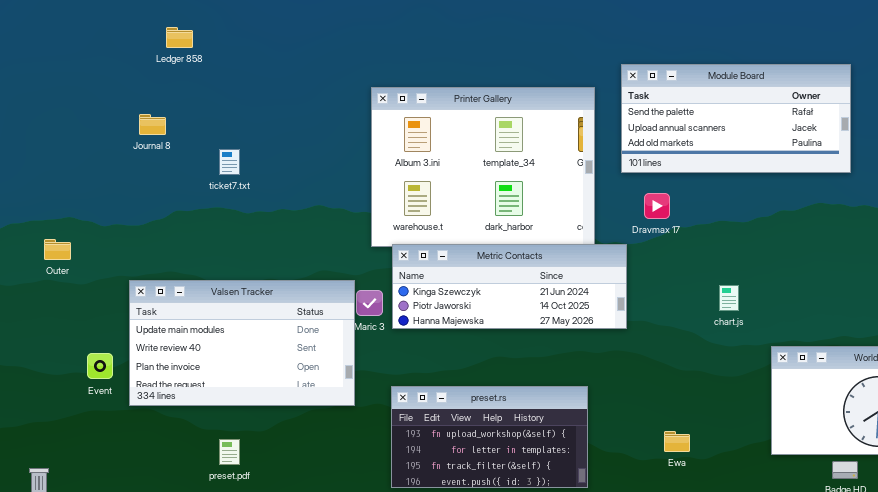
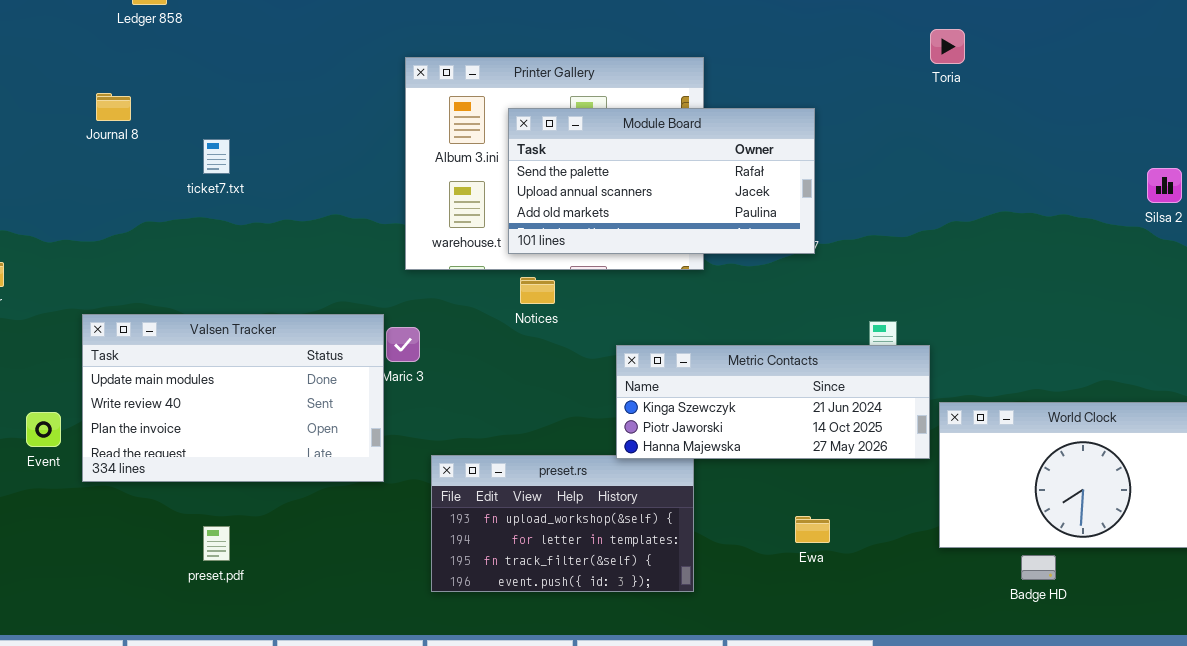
Module Board: [621,64,851,173] -> [508,108,815,254], moved
Metric Contacts: [392,244,627,329] -> [616,345,930,459], moved

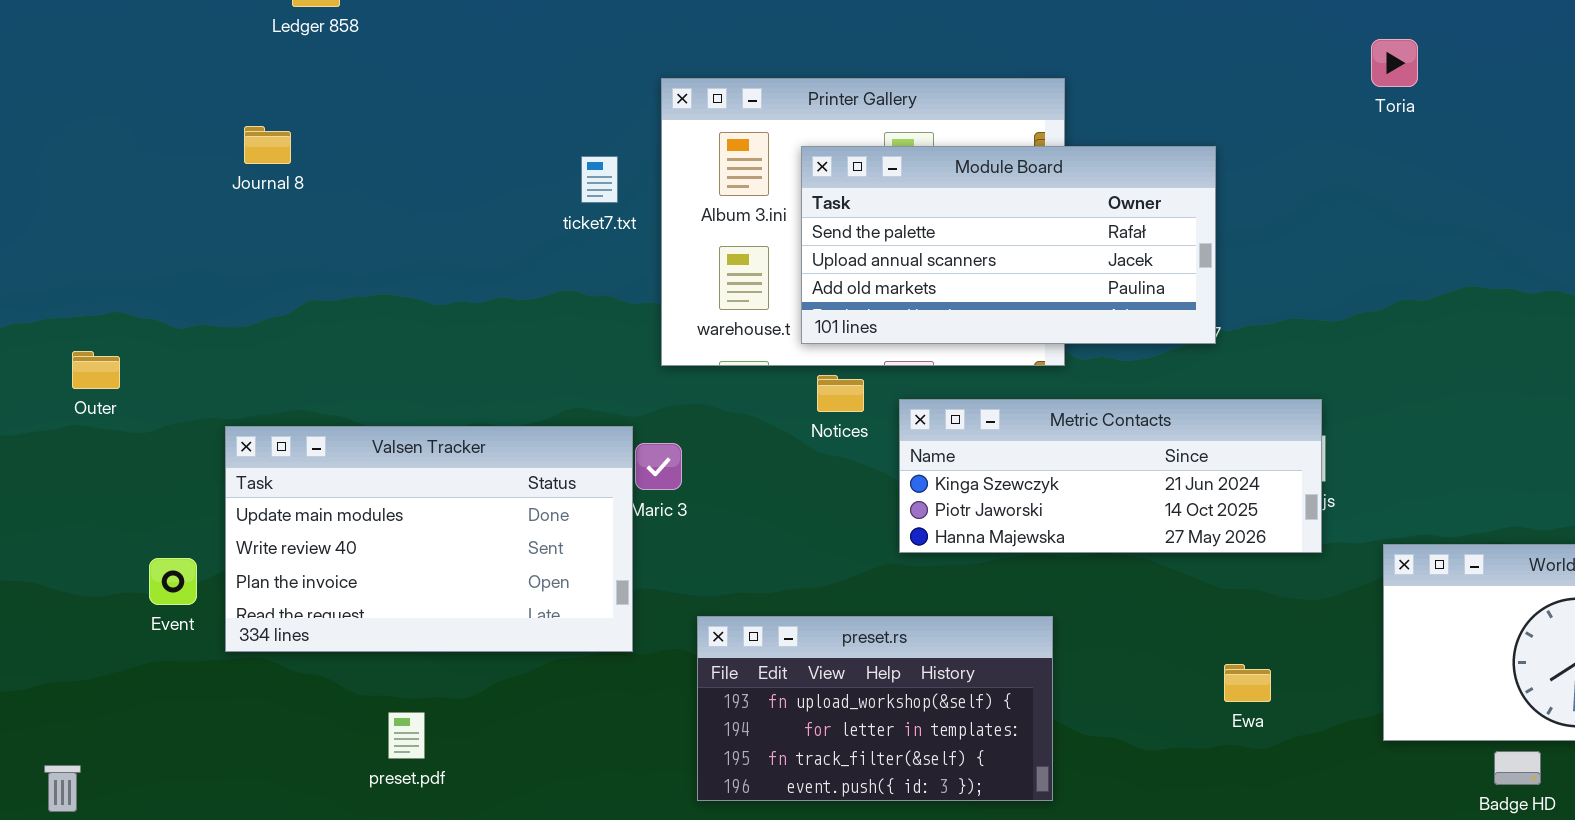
ticket7.txt: [203,139,230,174] -> [581,156,618,203], moved
Metric Contacts: [616,345,930,459] -> [899,399,1322,553], moved
Ewa: [795,516,830,543] -> [1224,664,1271,702], moved

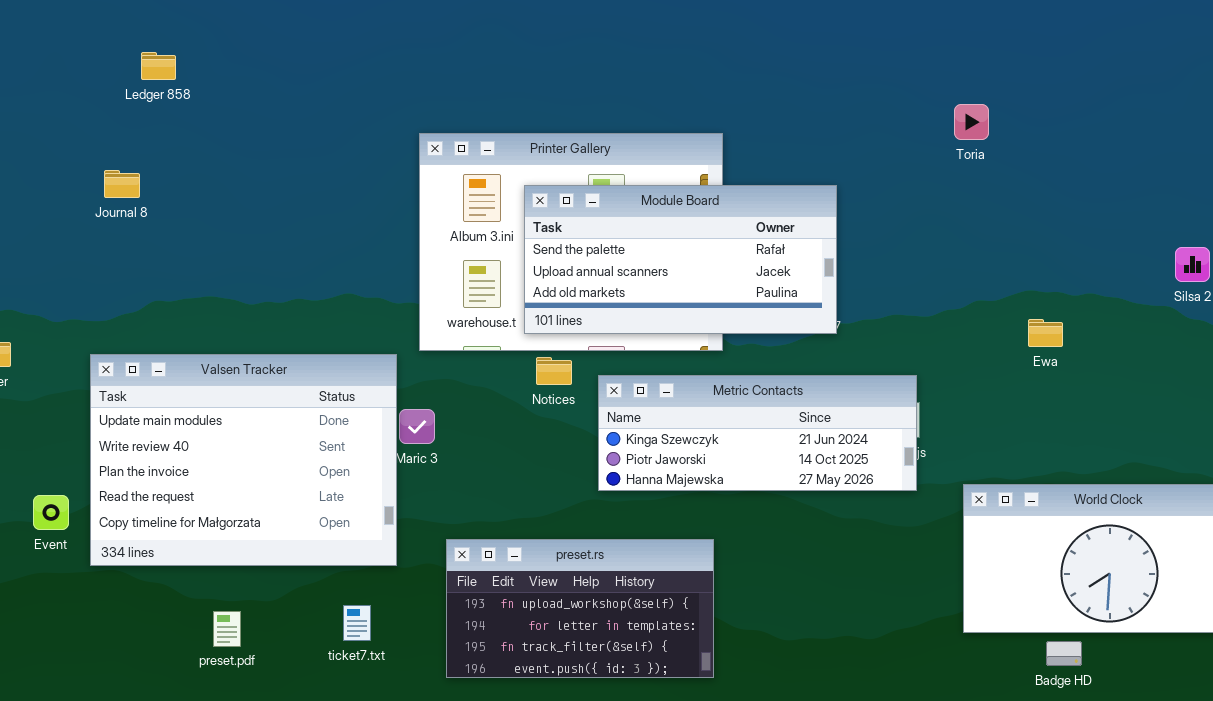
ticket7.txt: [581,156,618,203] -> [343,605,371,641], moved
Valsen Tracker: [225,426,633,652] -> [90,354,397,566], resized
Ewa: [1224,664,1271,702] -> [1028,319,1063,347], moved

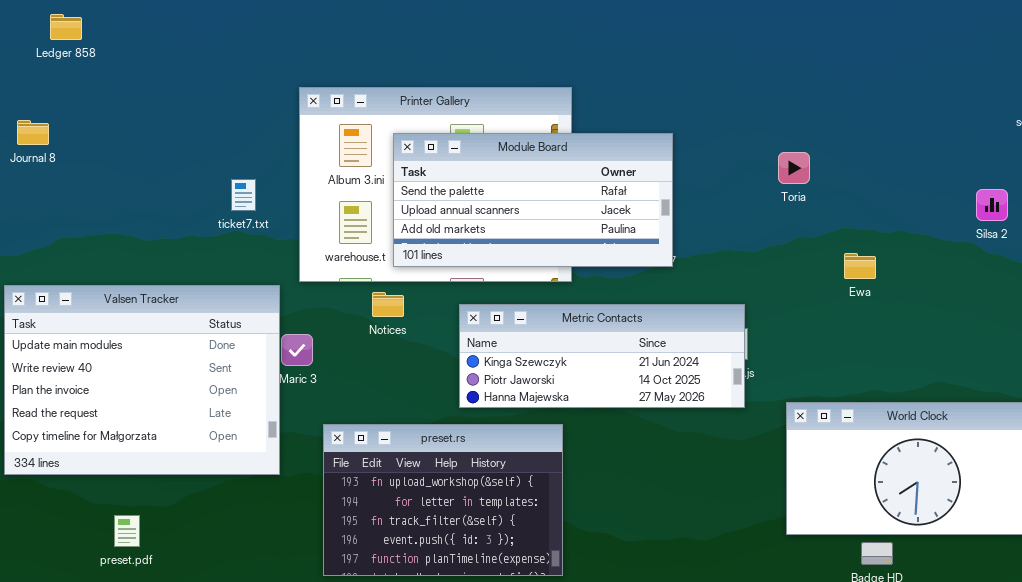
Toria: [954,104,989,140] -> [778,152,810,184], moved
Notices: [536,357,572,385] -> [372,292,404,317], moved
preset.rs: [446,539,714,678] -> [323,424,563,576], resized
ticket7.txt: [343,605,371,641] -> [231,179,256,211], moved

